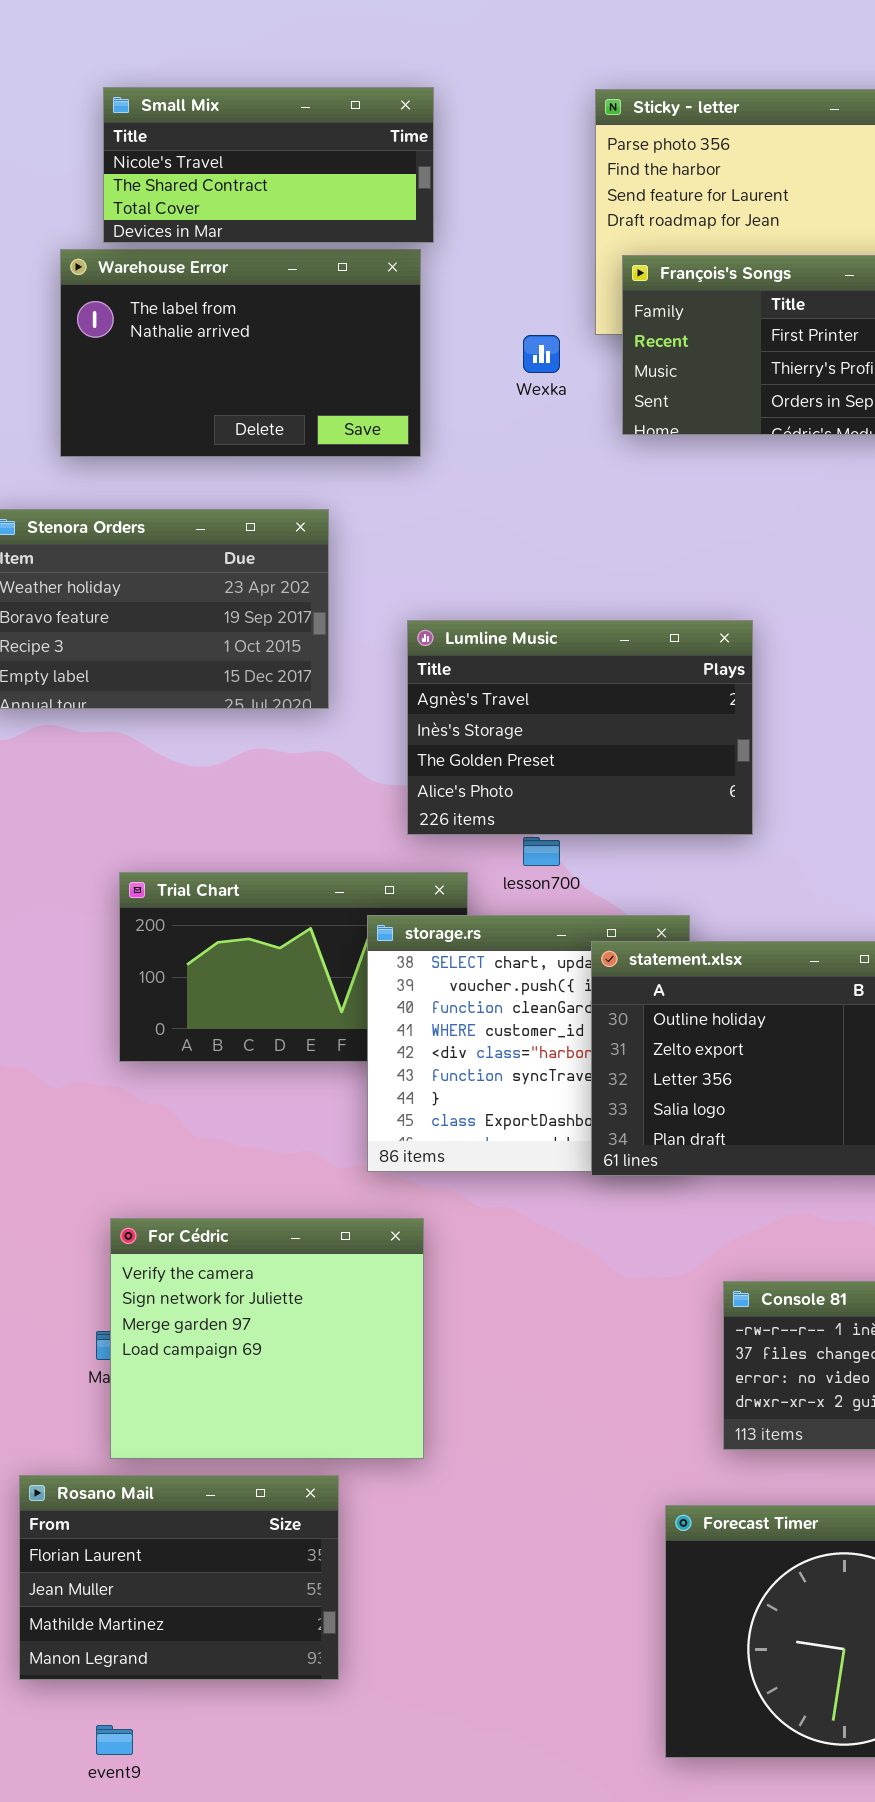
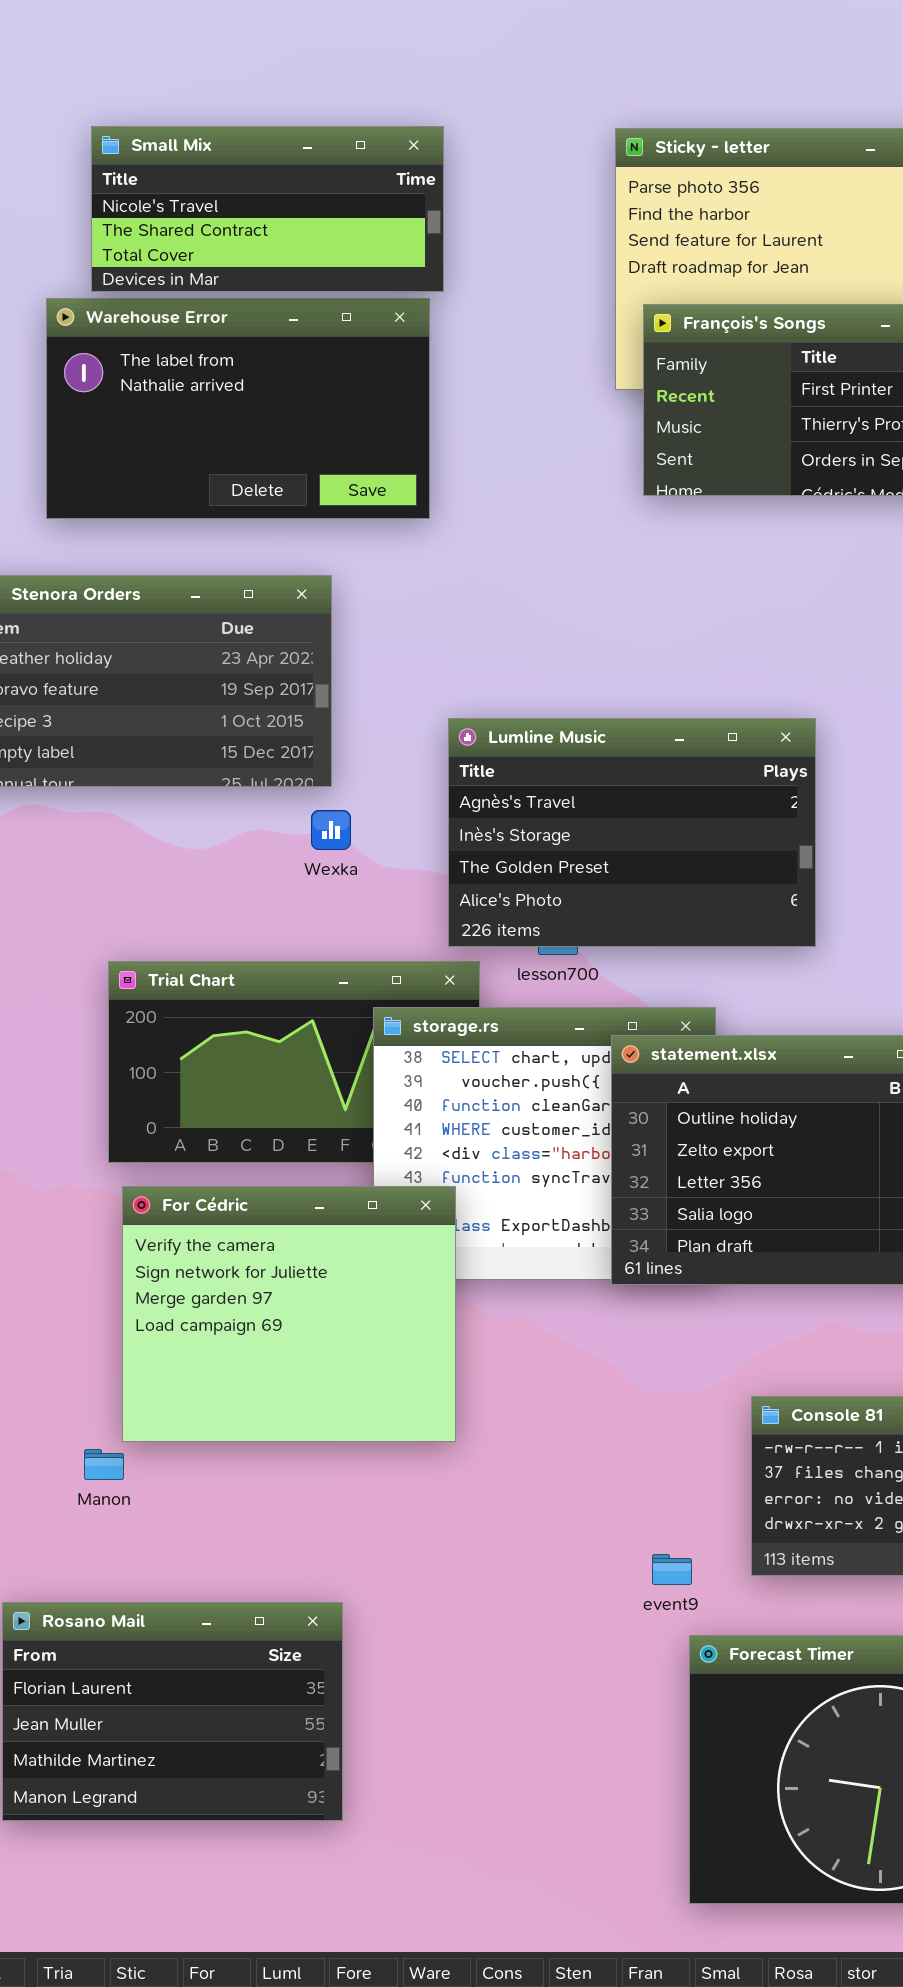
Wexka: [523,335,560,373] -> [311,810,351,850], moved
Lumline Music: [407,620,753,835] -> [448,718,816,947], moved
For Cédric: [110,1218,424,1459] -> [122,1186,456,1442], moved
event9: [96,1725,133,1755] -> [652,1554,692,1585], moved

